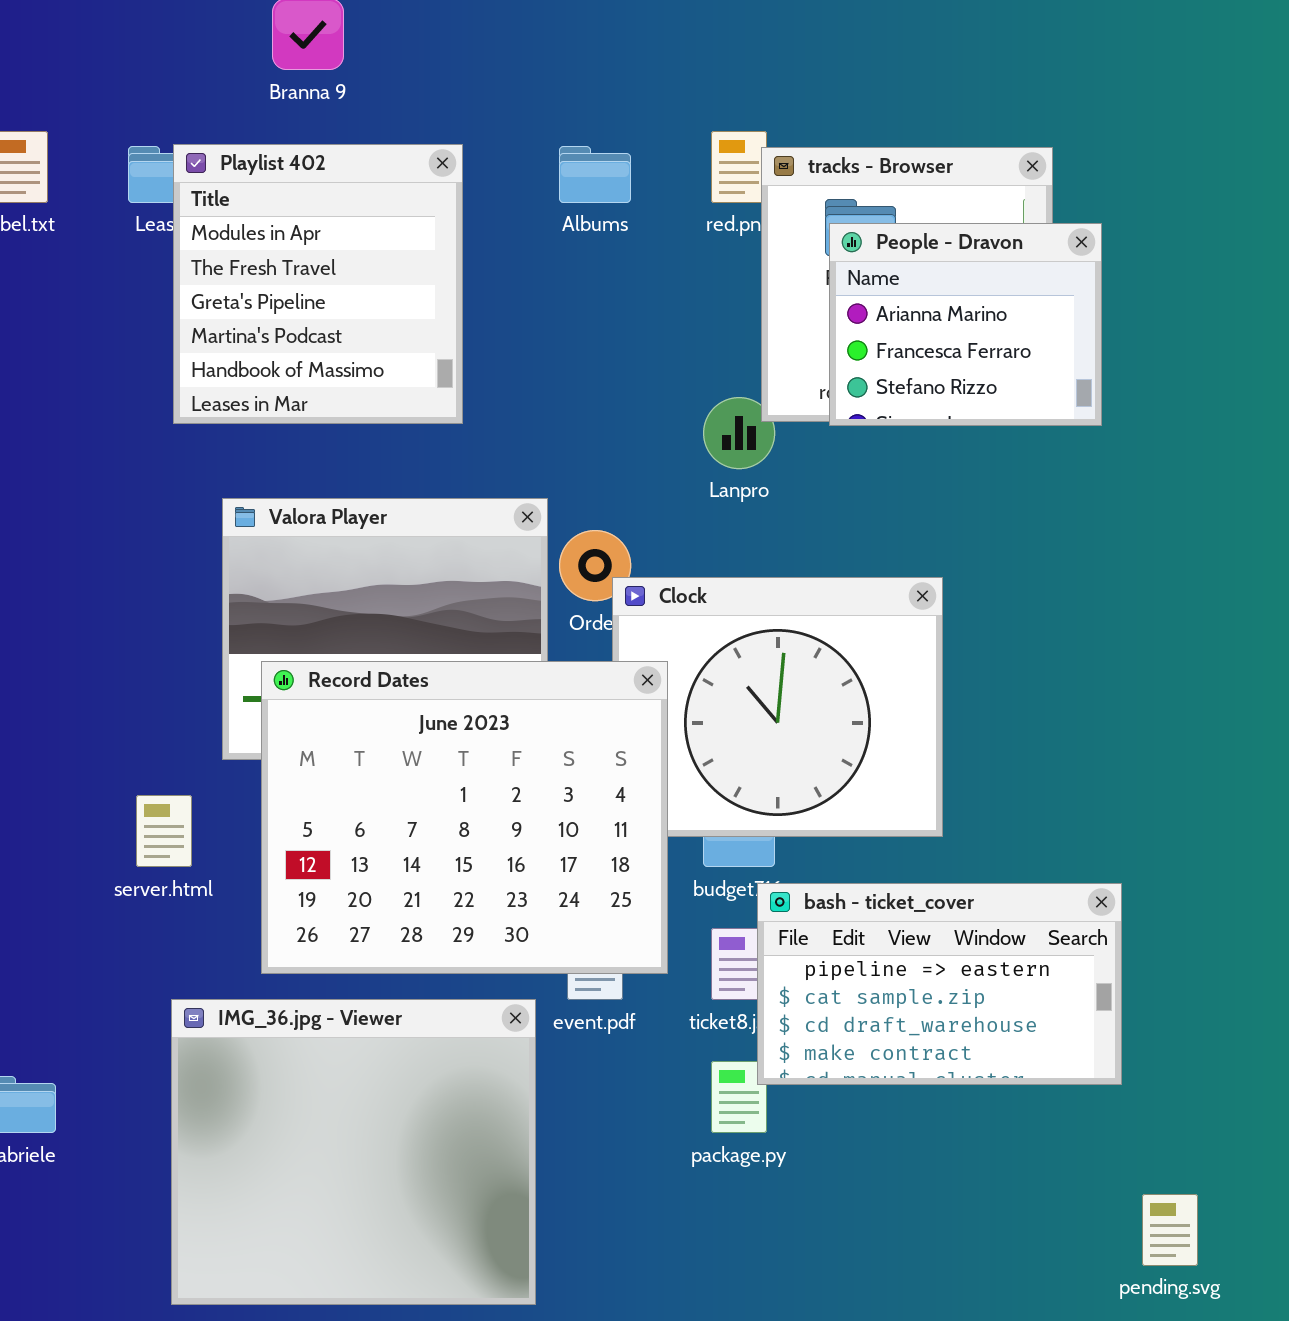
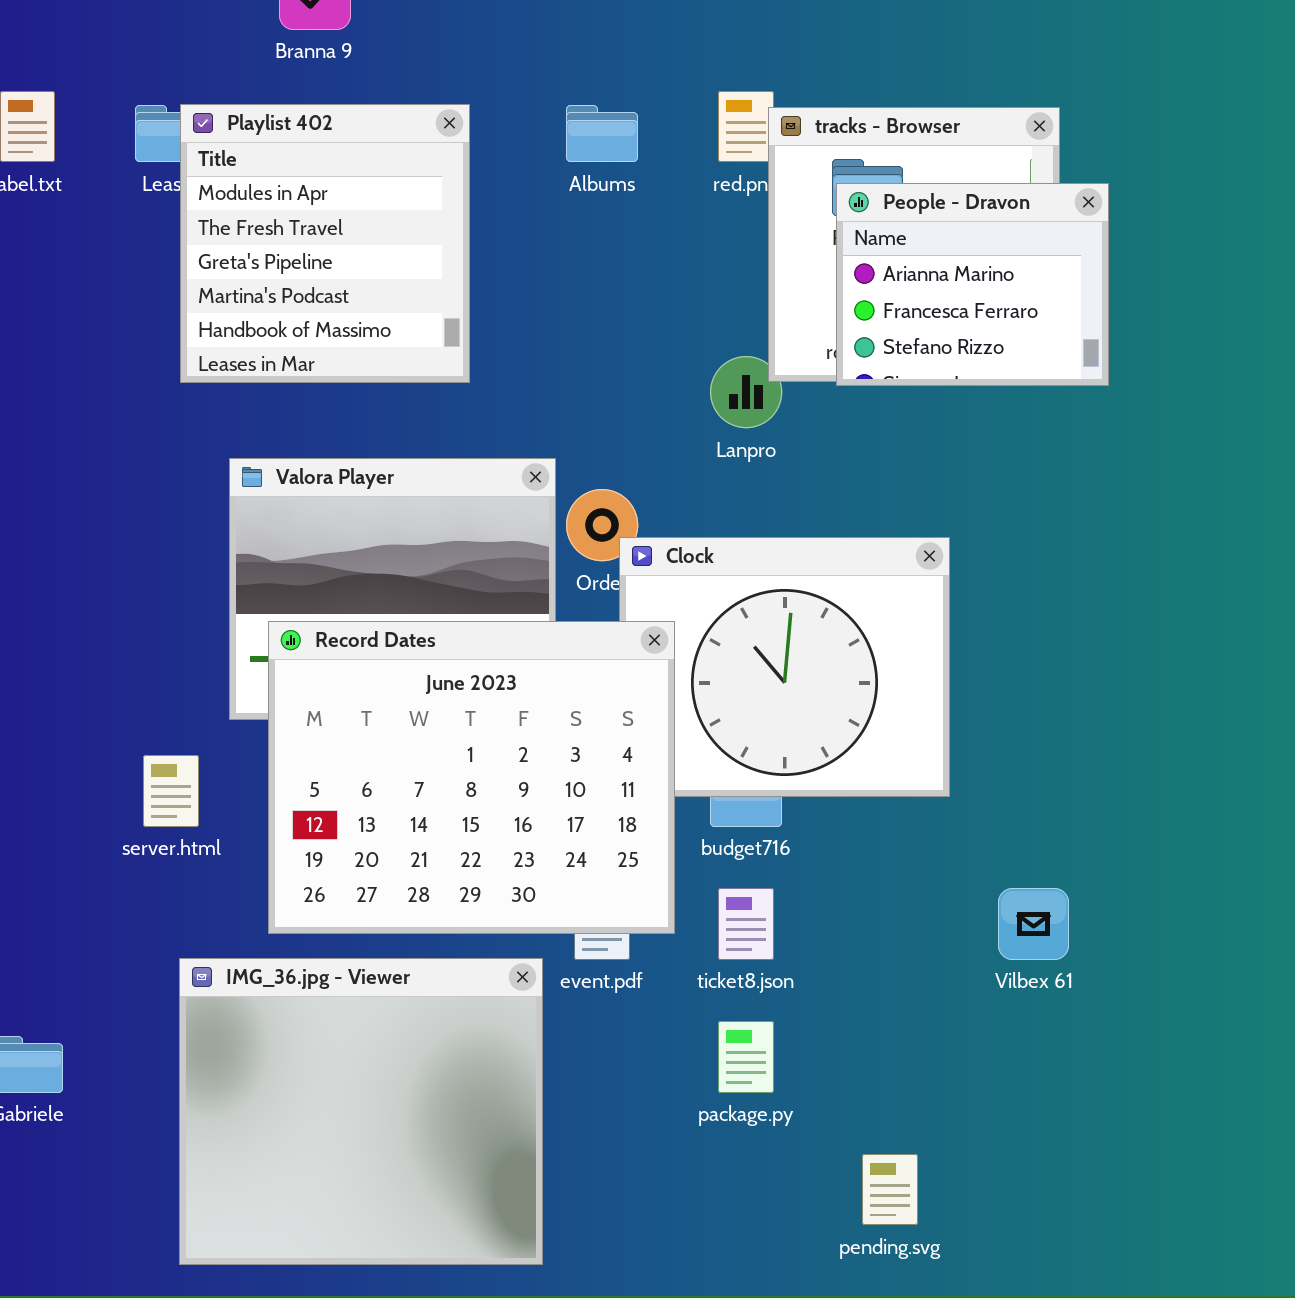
bash - ticket_cover: [757,883,1122,1085] -> none, closed
pending.svg: [1142,1194,1198,1266] -> [862,1154,918,1225], moved

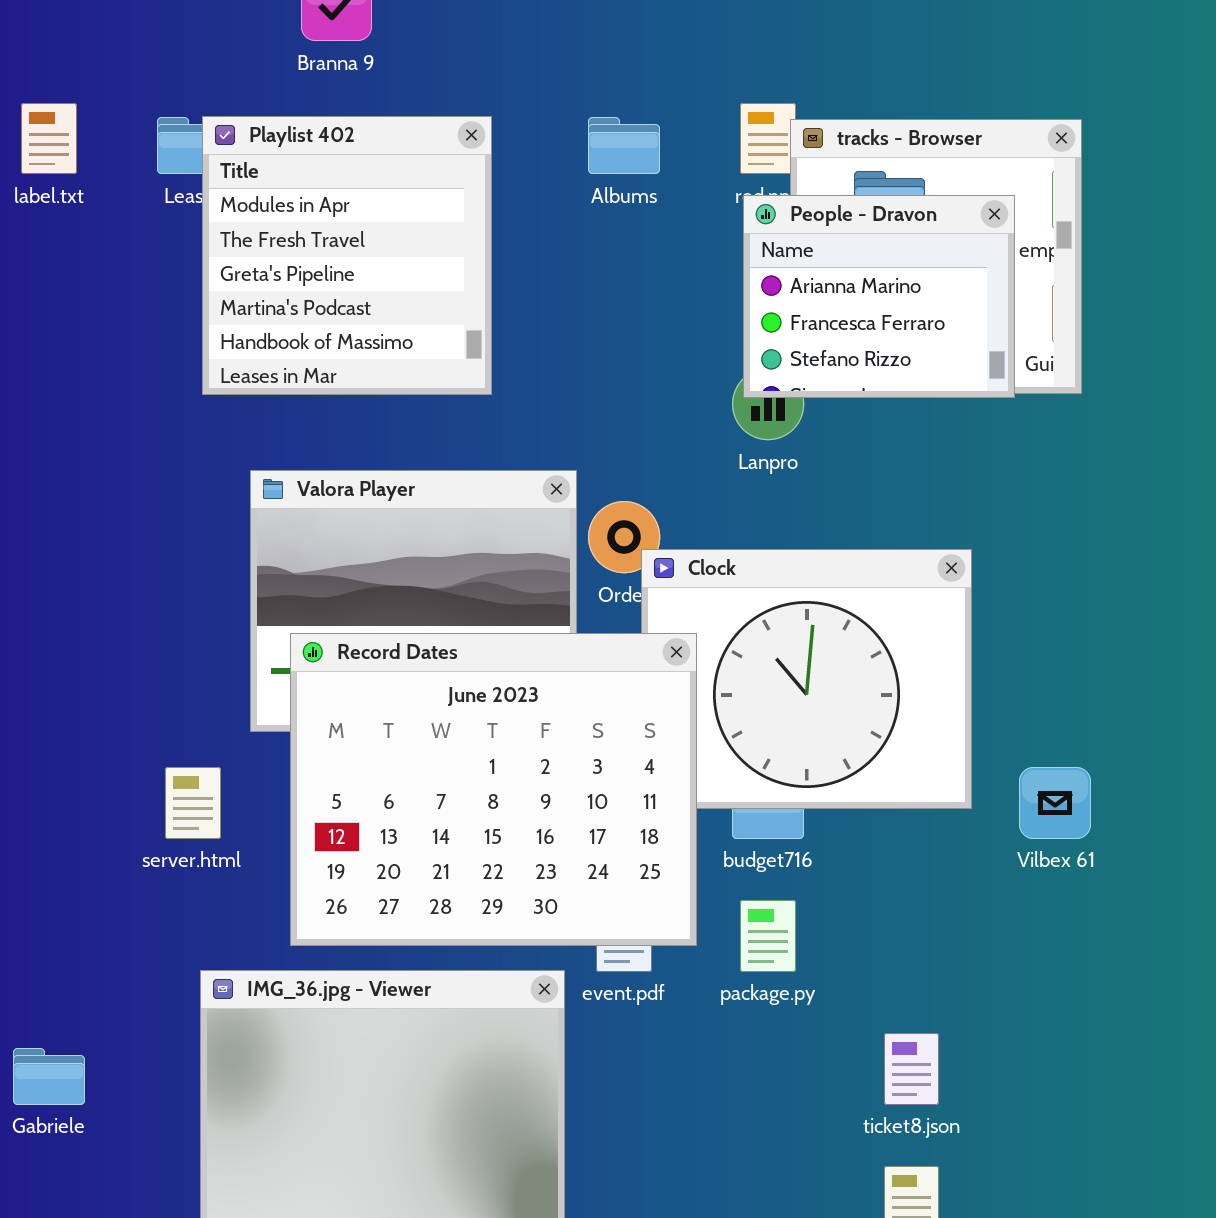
People - Dravon: [836,183,1109,386] -> [743,195,1015,398], moved
ticket8.json: [718,888,774,960] -> [884,1033,939,1105], moved
Vilbex 61: [998,888,1069,960] -> [1019,767,1091,839], moved
package.py: [718,1021,774,1093] -> [740,900,796,972], moved

